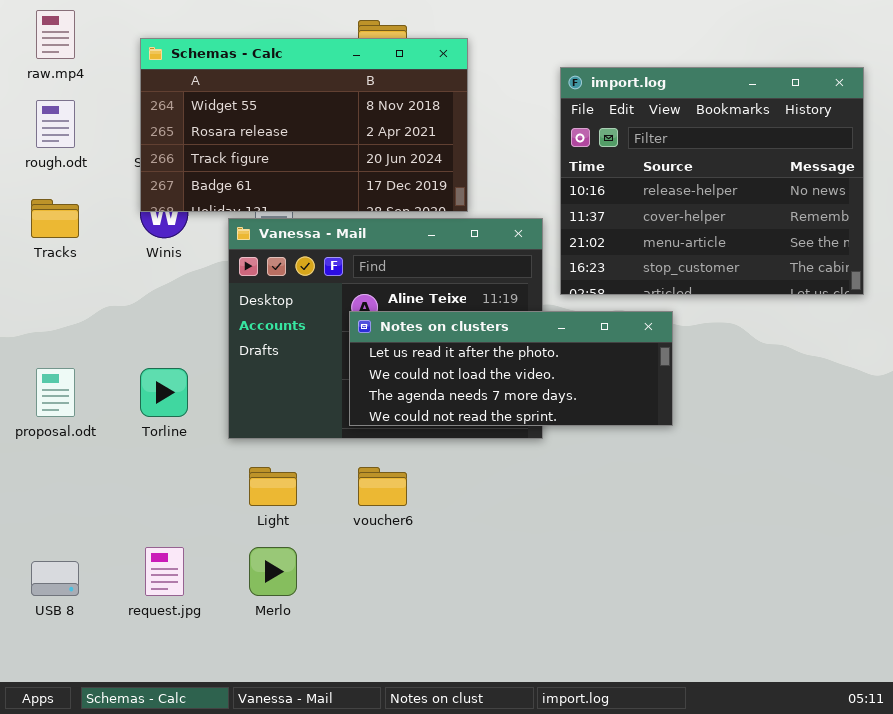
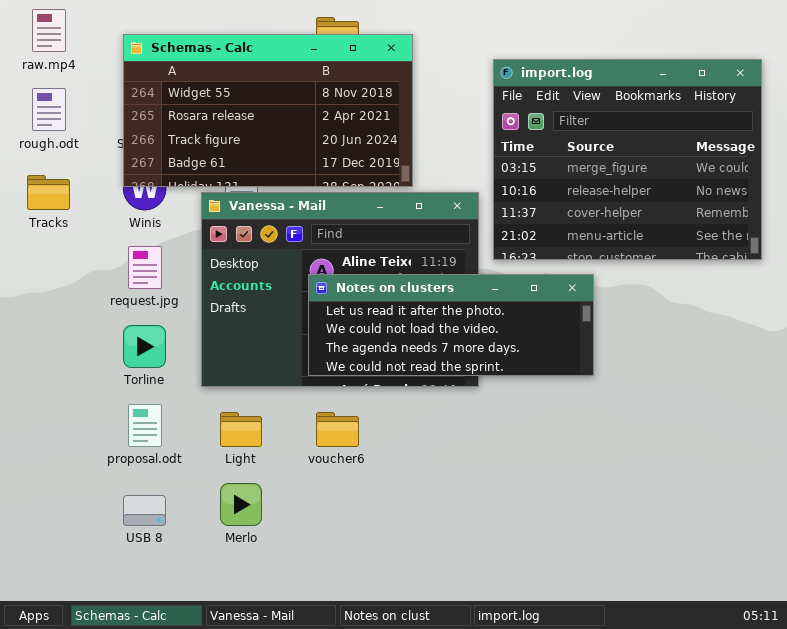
import.log: [560,67,864,295] -> [493,59,762,260], scrolled up 1 row
proposal.odt: [36,368,75,417] -> [128,404,162,447], moved
request.jpg: [145,547,184,596] -> [128,246,162,289], moved
USB 8: [31,561,79,596] -> [123,495,166,526], moved

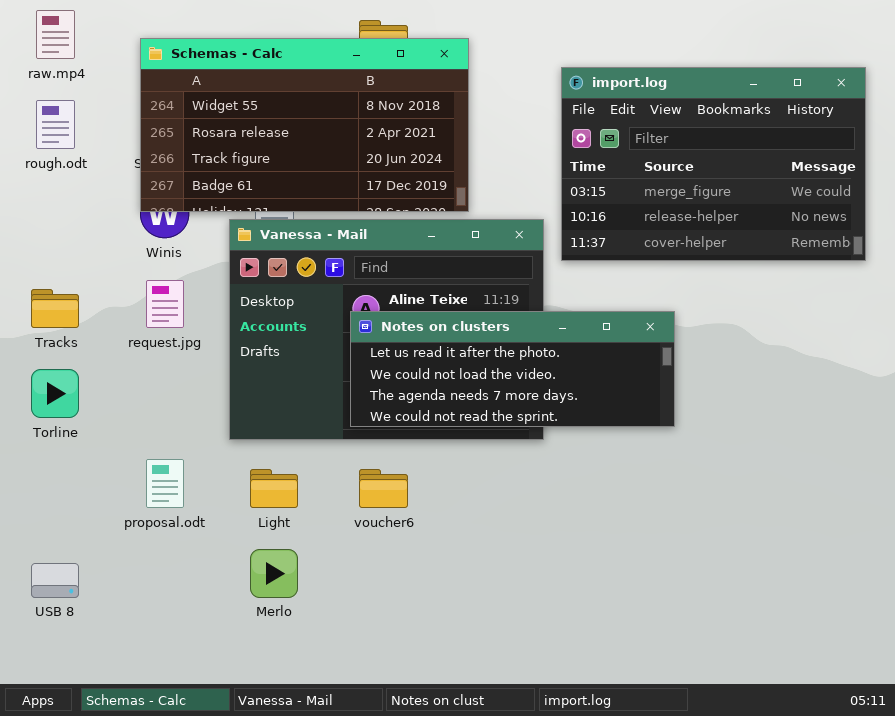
import.log: [493,59,762,260] -> [561,67,866,261], resized
Tracks: [27,175,70,210] -> [31,289,79,328], moved
Torline: [123,325,166,368] -> [31,369,79,418], moved
USB 8: [123,495,166,526] -> [31,563,79,598], moved

